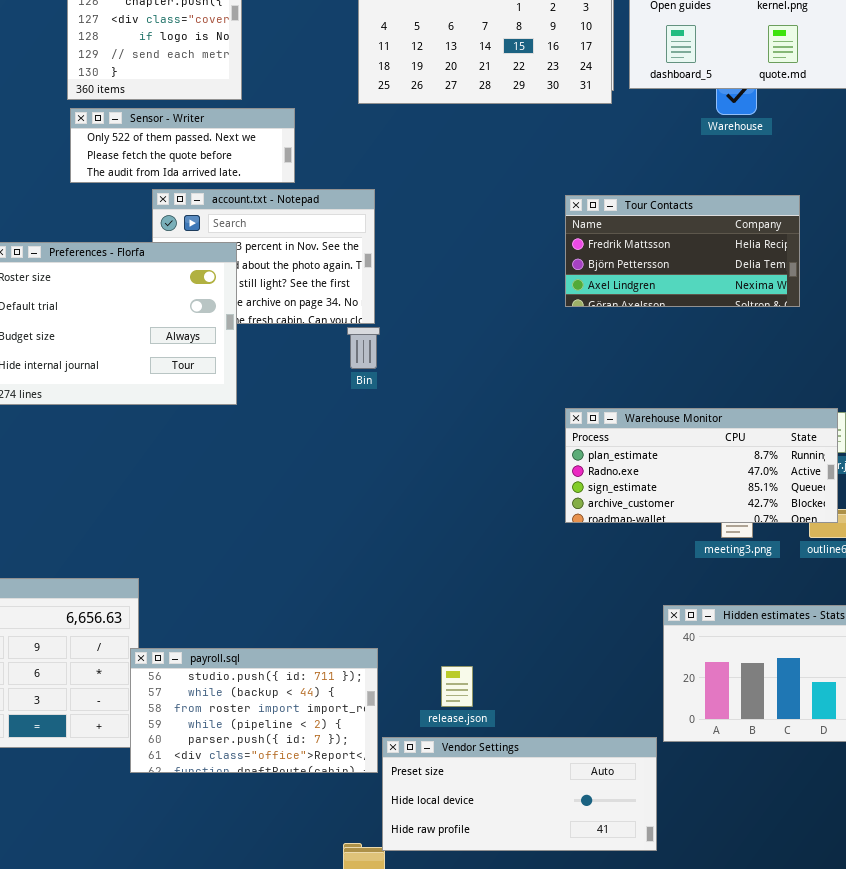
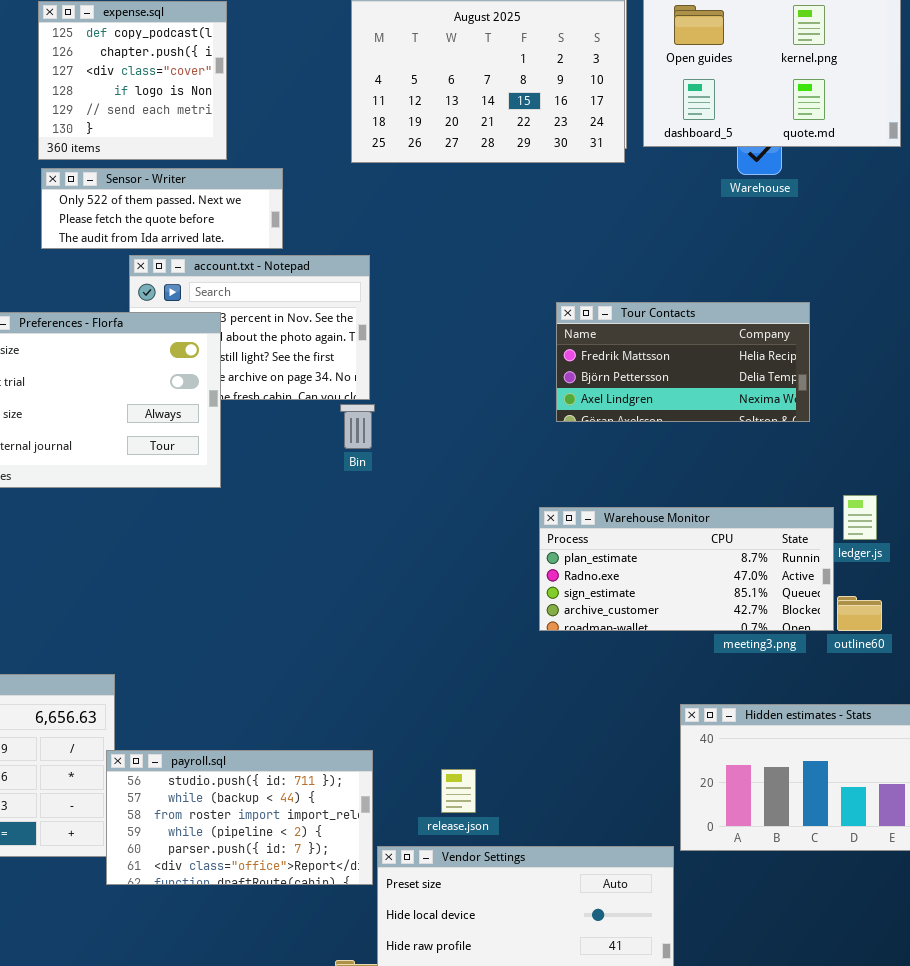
Tour Contacts: [565,195,800,307] -> [556,302,810,422], moved
Warehouse Monitor: [565,408,838,523] -> [539,507,834,631], moved

